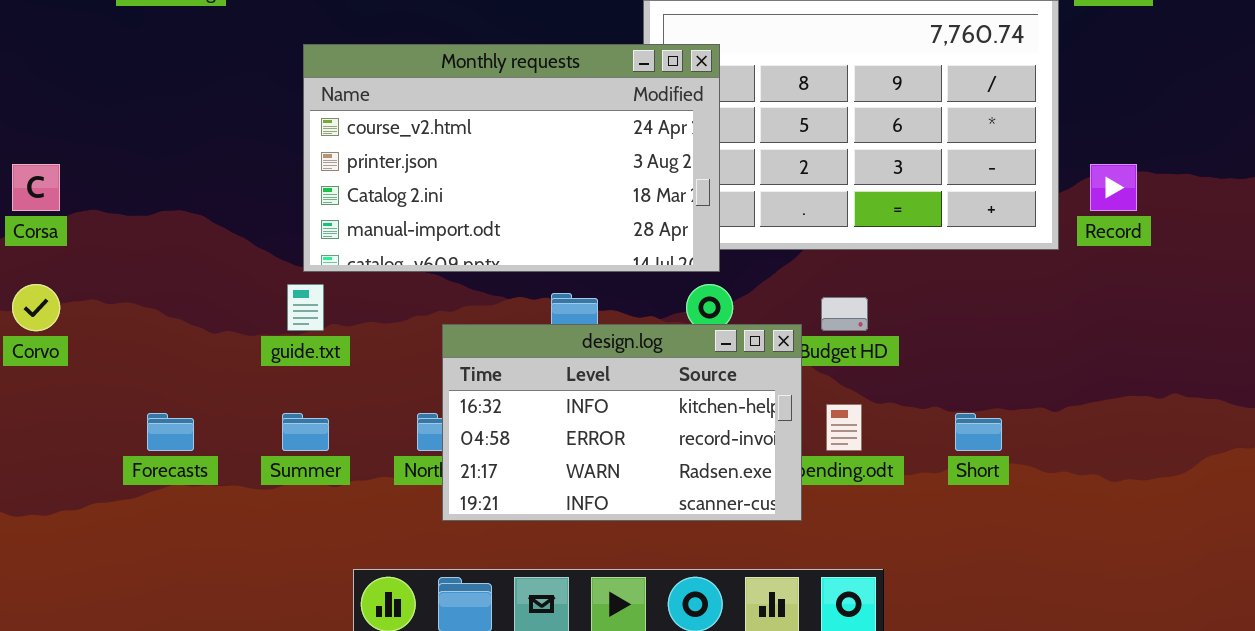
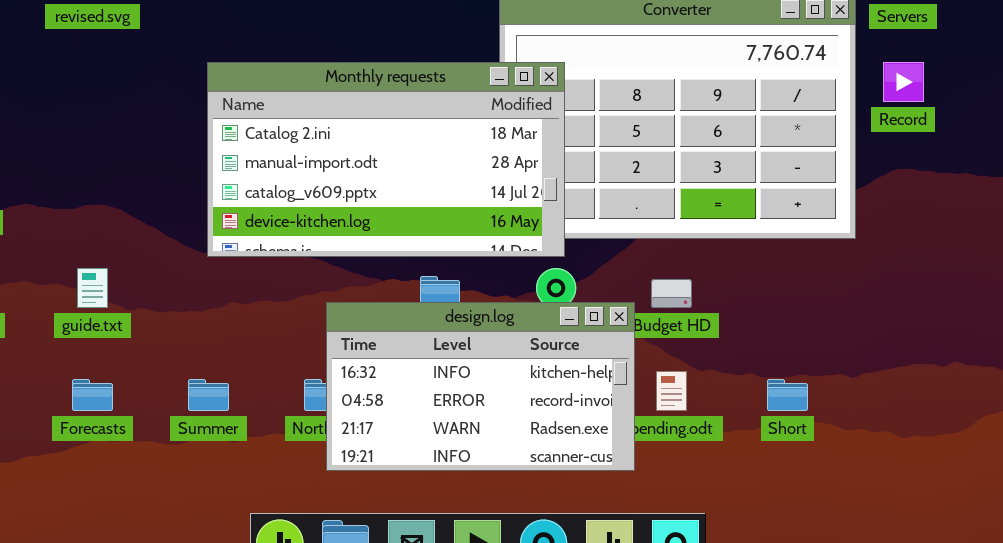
Monthly requests: [303,44,720,272] -> [207,62,565,257], scrolled down 2 rows
Record: [1090,164,1137,211] -> [883,62,924,102], moved
guide.txt: [287,284,324,331] -> [77,268,108,308], moved

